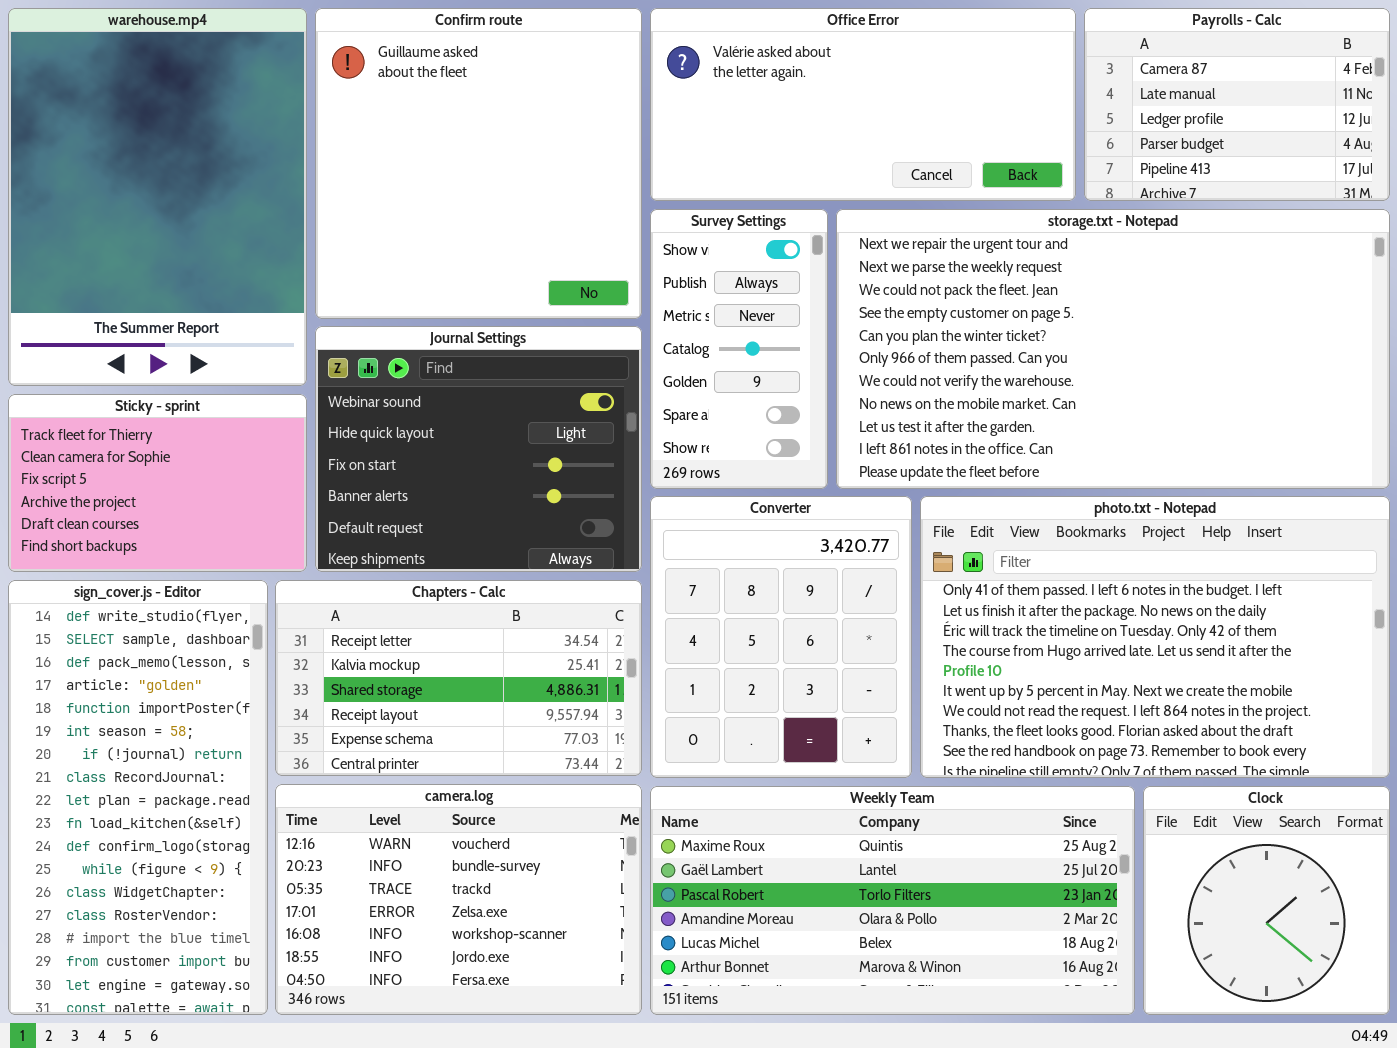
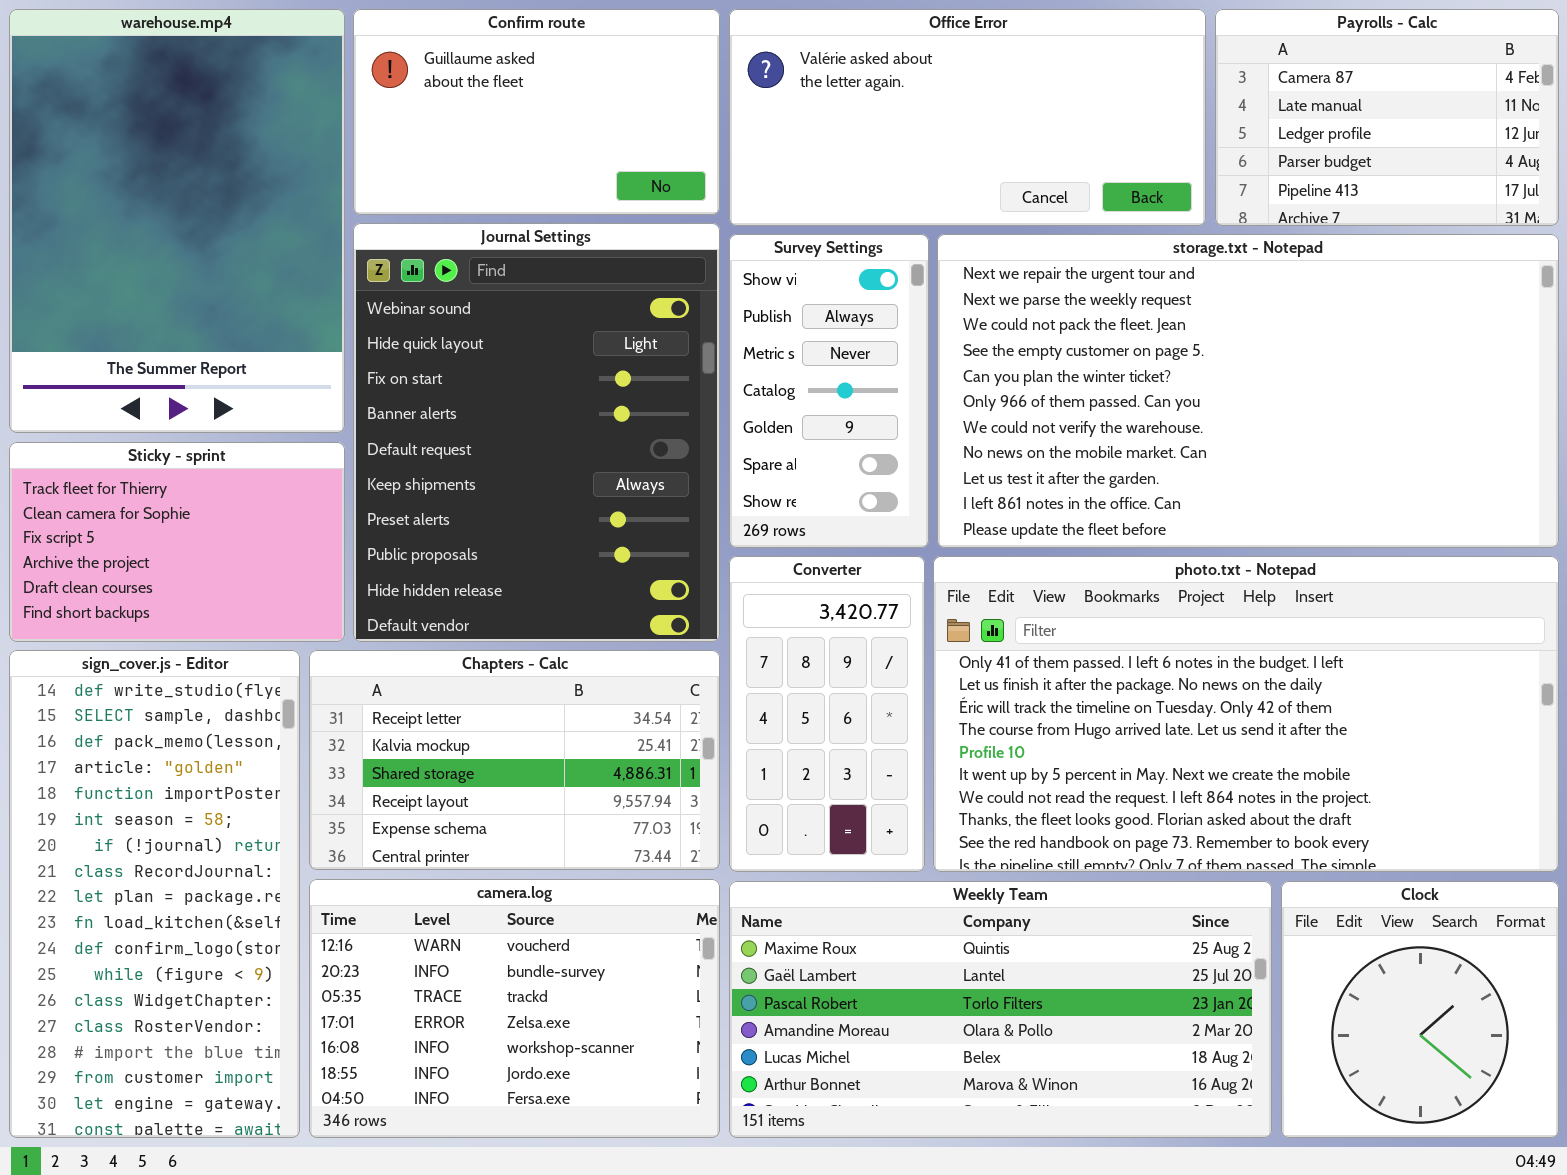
Confirm route: [315,8,642,319] -> [353,9,720,215], resized
Journal Settings: [315,326,642,572] -> [353,223,720,642], resized
Converter: [650,496,912,778] -> [729,556,925,872], resized
photo.txt - Notepad: [920,496,1390,778] -> [933,556,1559,872], resized

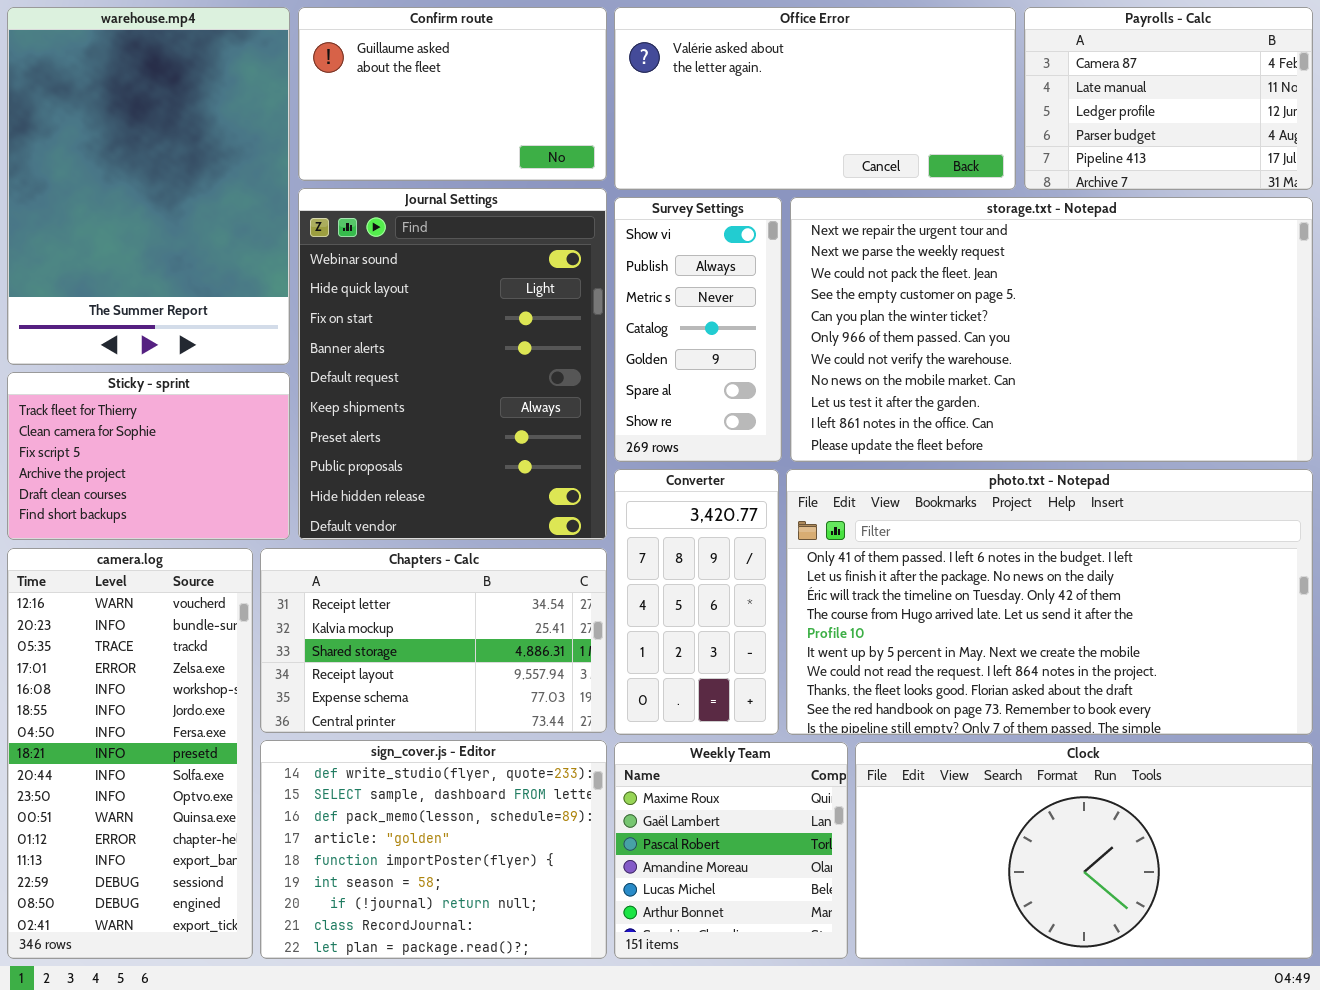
sign_cover.js - Editor: [9,650,300,1138] -> [260,740,607,959], moved, resized
camera.log: [309,879,720,1138] -> [7,548,253,959], moved, resized
Weekly Team: [729,881,1272,1138] -> [614,742,848,959], resized
Clock: [1281,881,1559,1138] -> [855,742,1313,959], resized

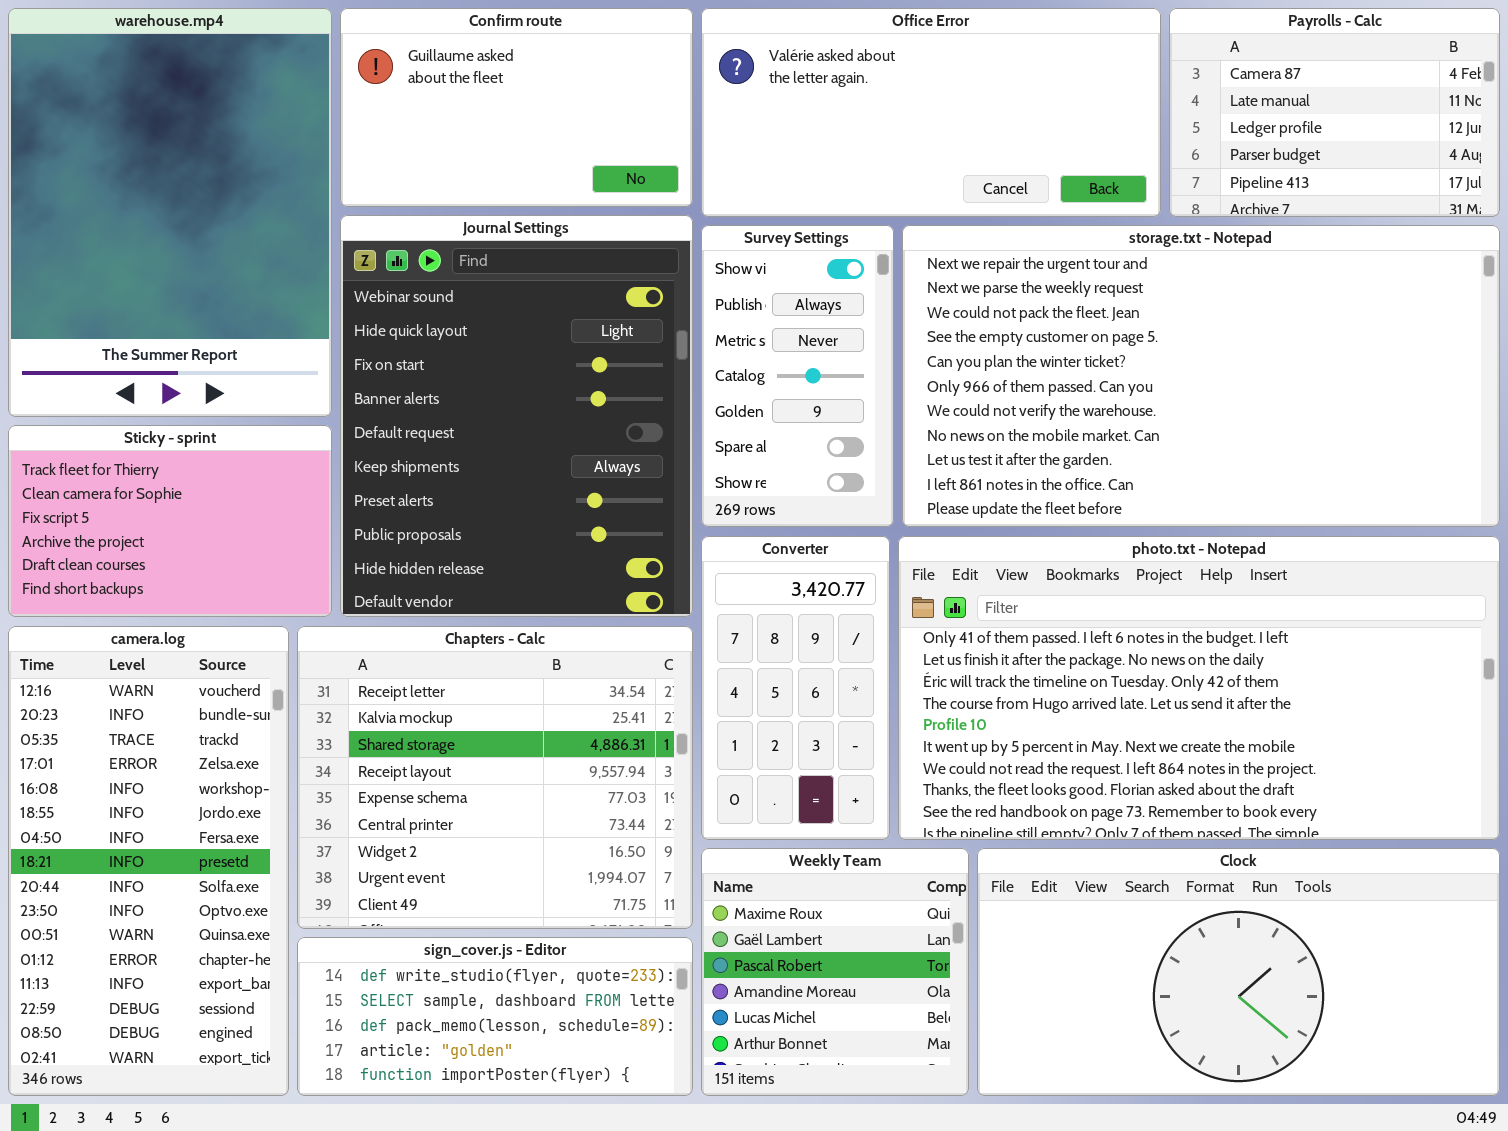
Chapters - Calc: [260,548,607,733] -> [297,626,693,929], resized
sign_cover.js - Editor: [260,740,607,959] -> [297,937,693,1096], resized

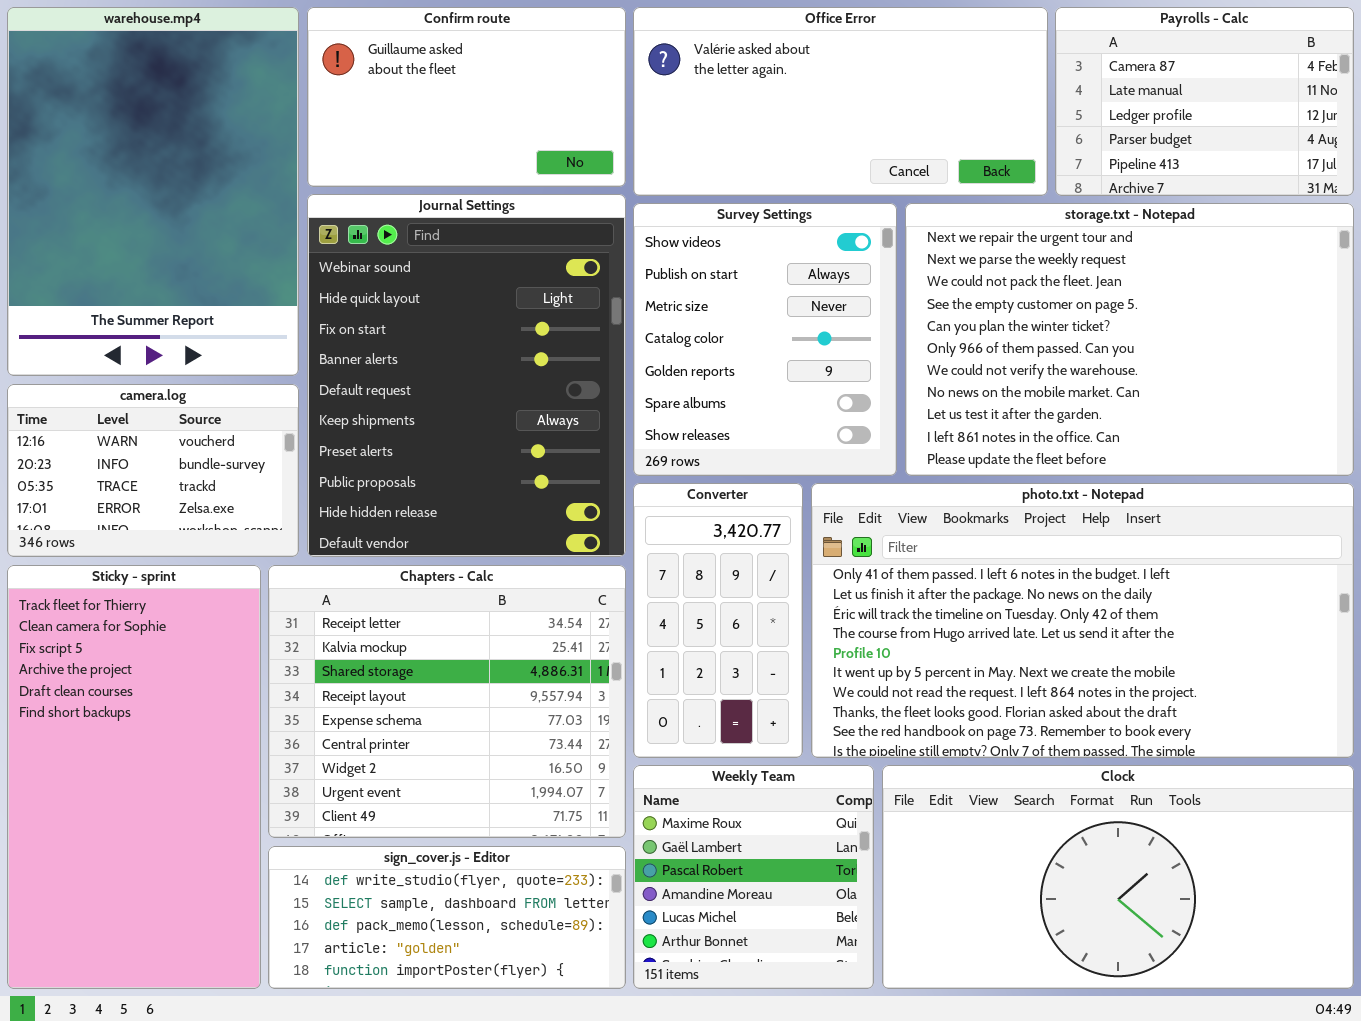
Survey Settings: [701,225,894,527] -> [633,203,897,476], resized
storage.txt - Notepad: [902,225,1500,527] -> [905,203,1354,476], resized
Sticky - sprint: [8,425,332,617] -> [7,565,261,989], moved, resized
camera.log: [8,626,289,1096] -> [7,384,299,557], moved, resized

